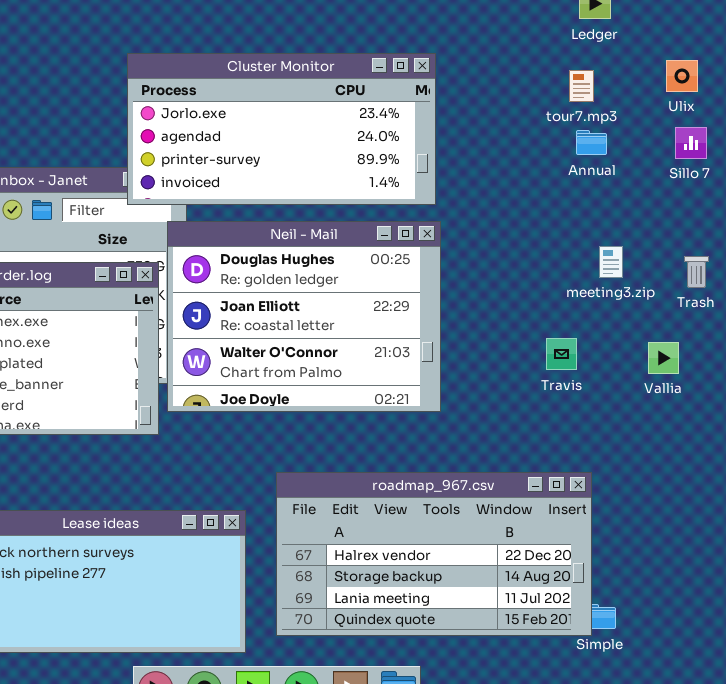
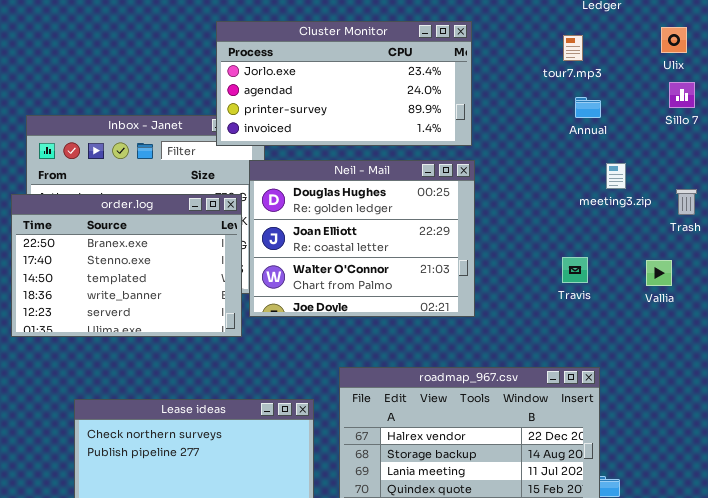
tour7.mp3: [569,70,594,102] -> [563,35,583,61], moved
Annual: [576,130,607,155] -> [575,97,601,118], moved
meeting3.zip: [599,246,623,278] -> [606,163,626,189], moved

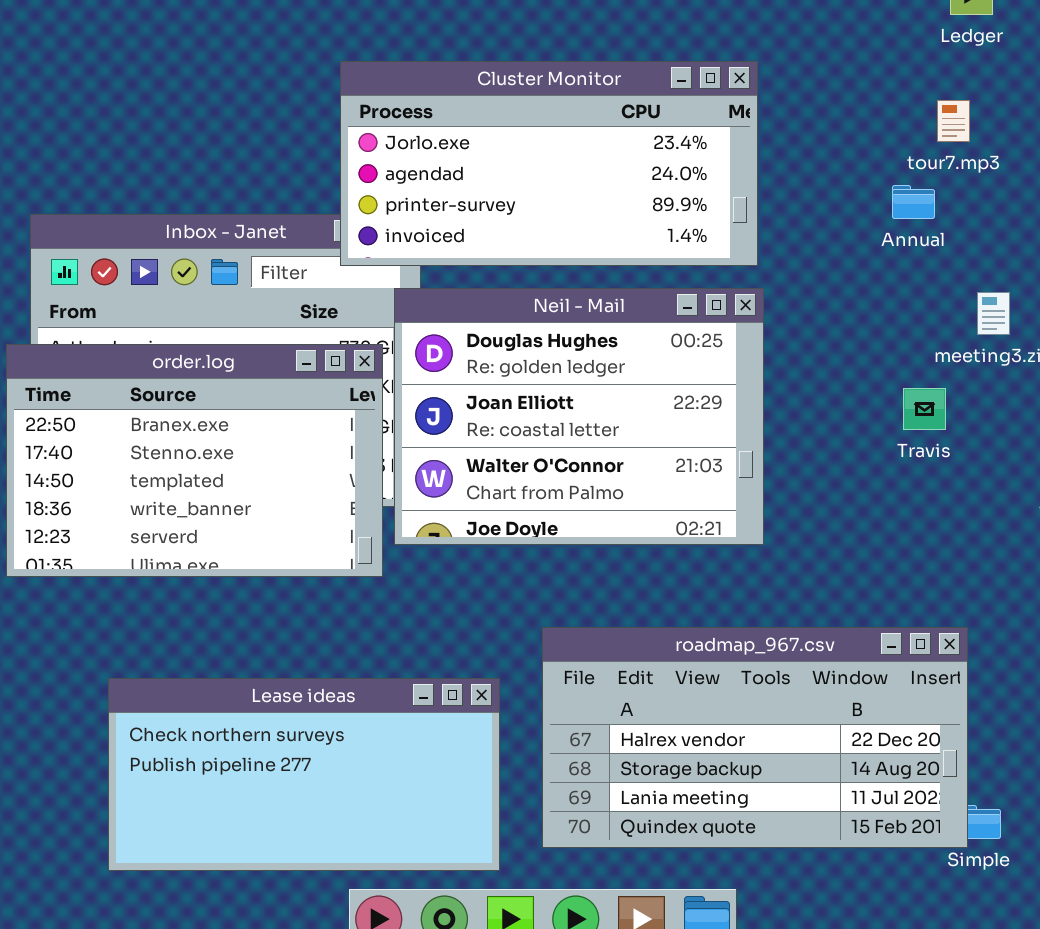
tour7.mp3: [563,35,583,61] -> [937,100,970,142], moved
Annual: [575,97,601,118] -> [892,185,935,219], moved
Travis: [562,257,588,283] -> [903,388,946,430], moved

